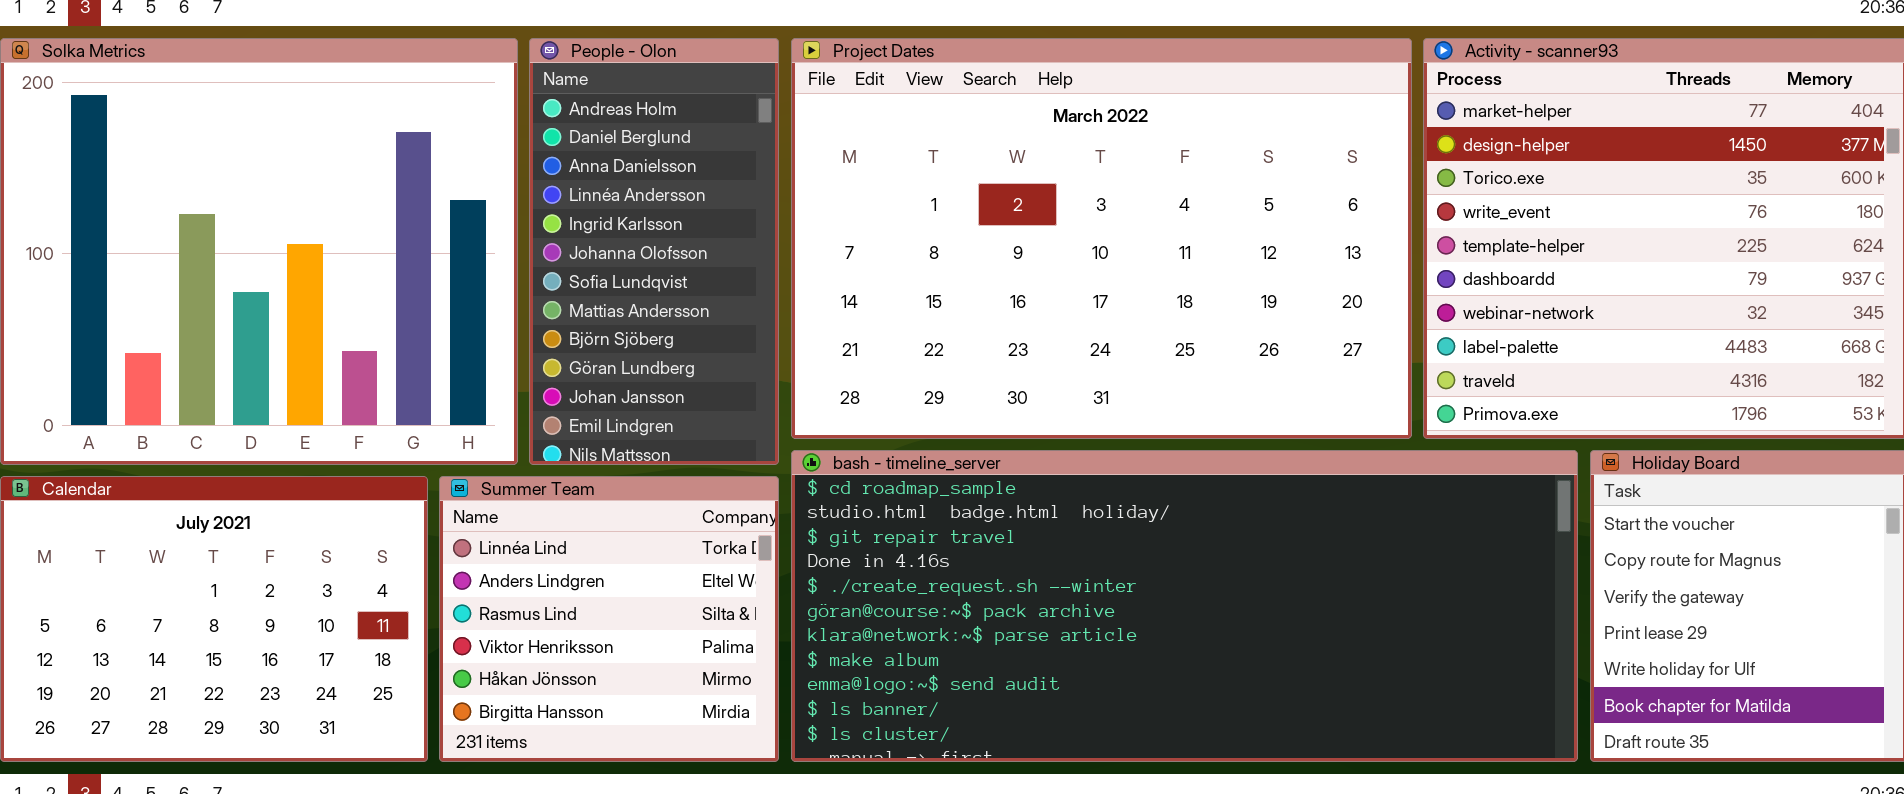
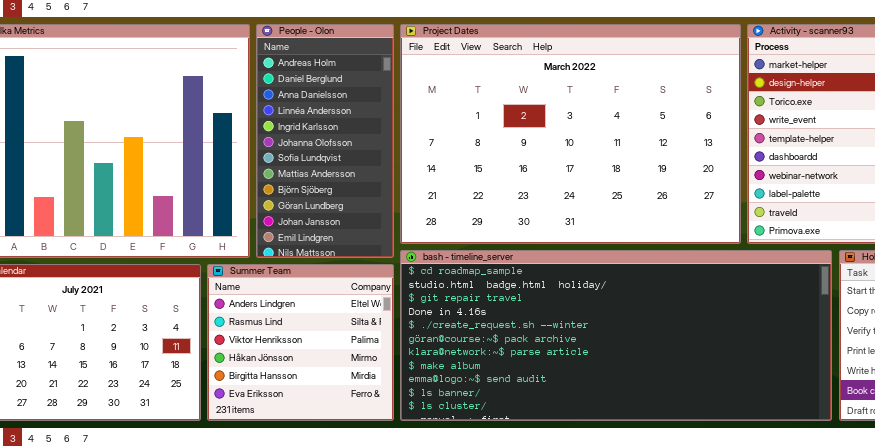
Summer Team: [439,476,779,762] -> [207,264,394,421], scrolled down 1 row

